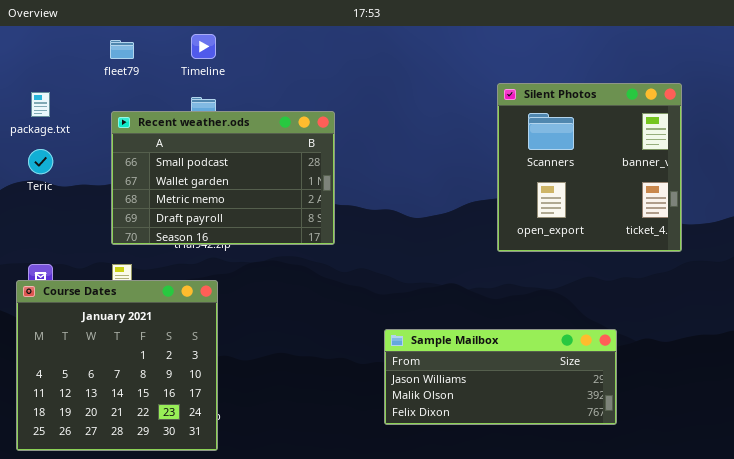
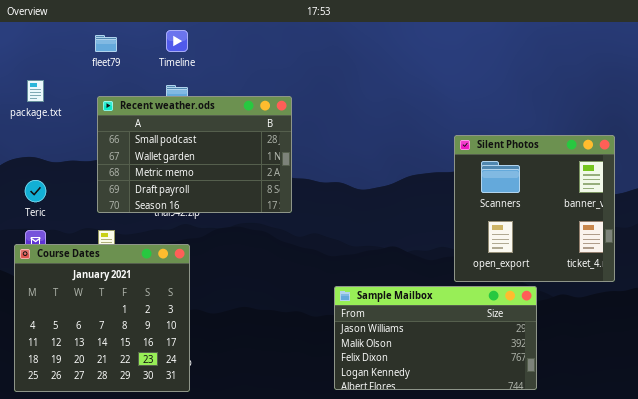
Silent Photos: [497,83,682,252] -> [454,135,615,282], moved
Teric: [28,149,53,174] -> [25,180,46,202], moved
Sample Mailbox: [384,329,617,425] -> [334,286,537,390], resized

